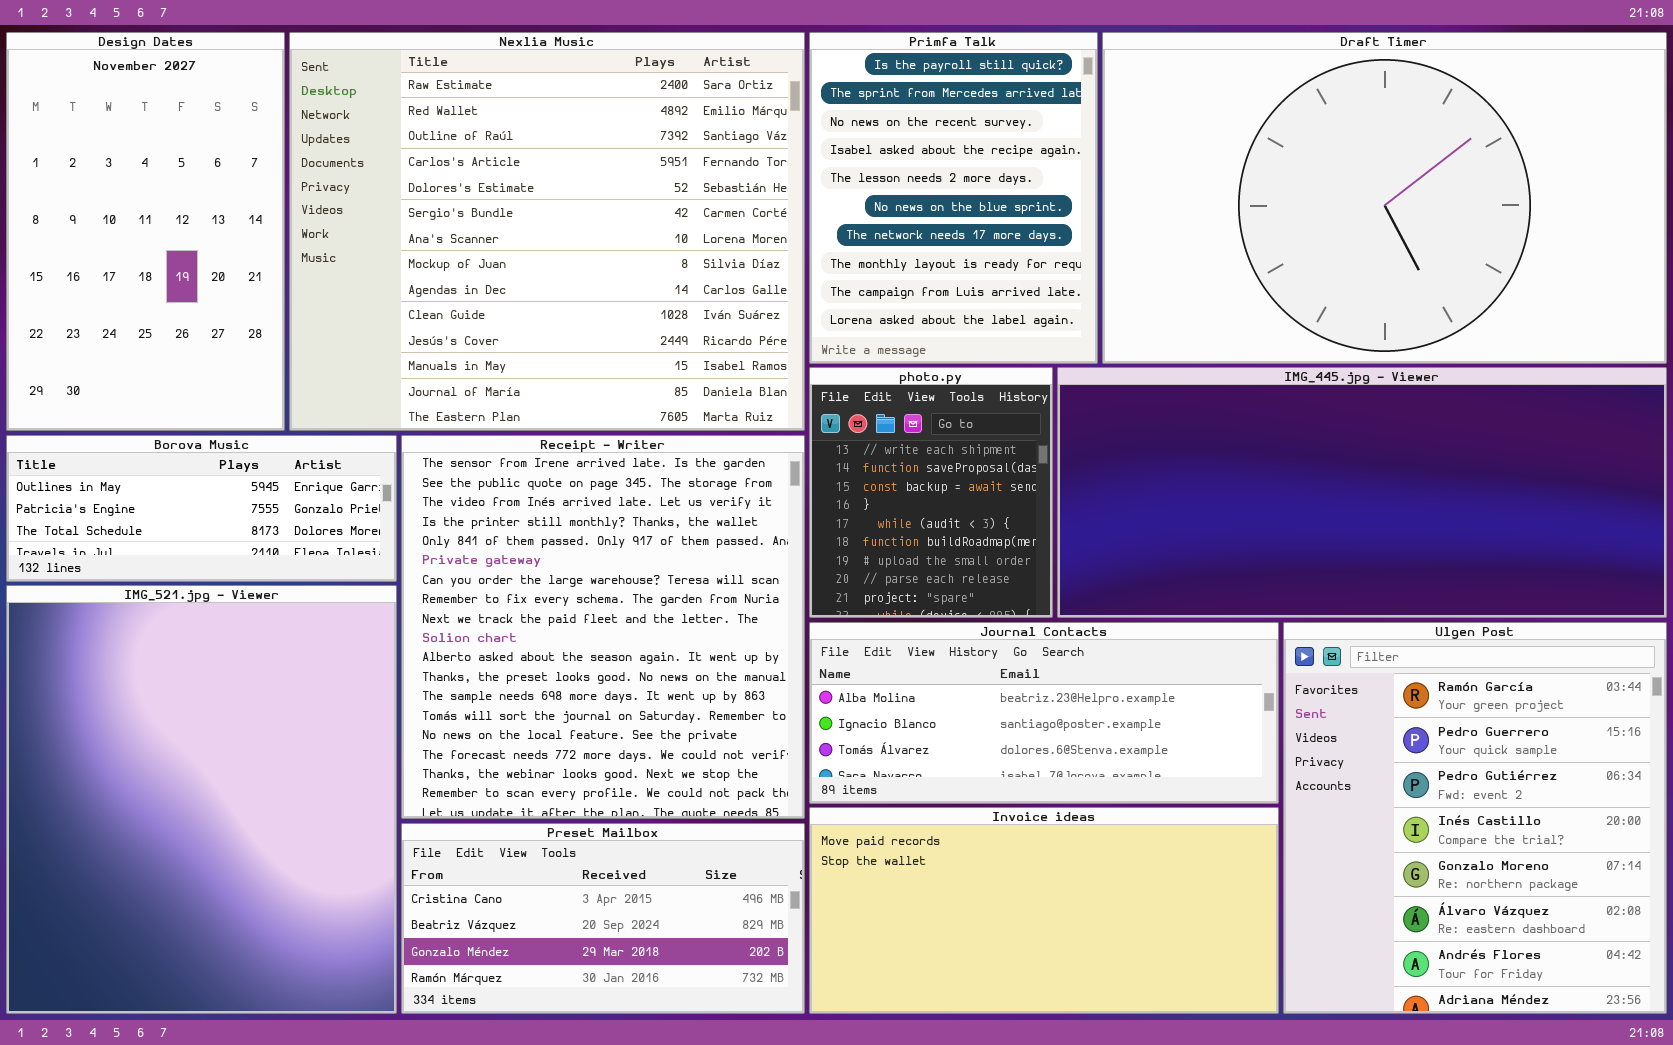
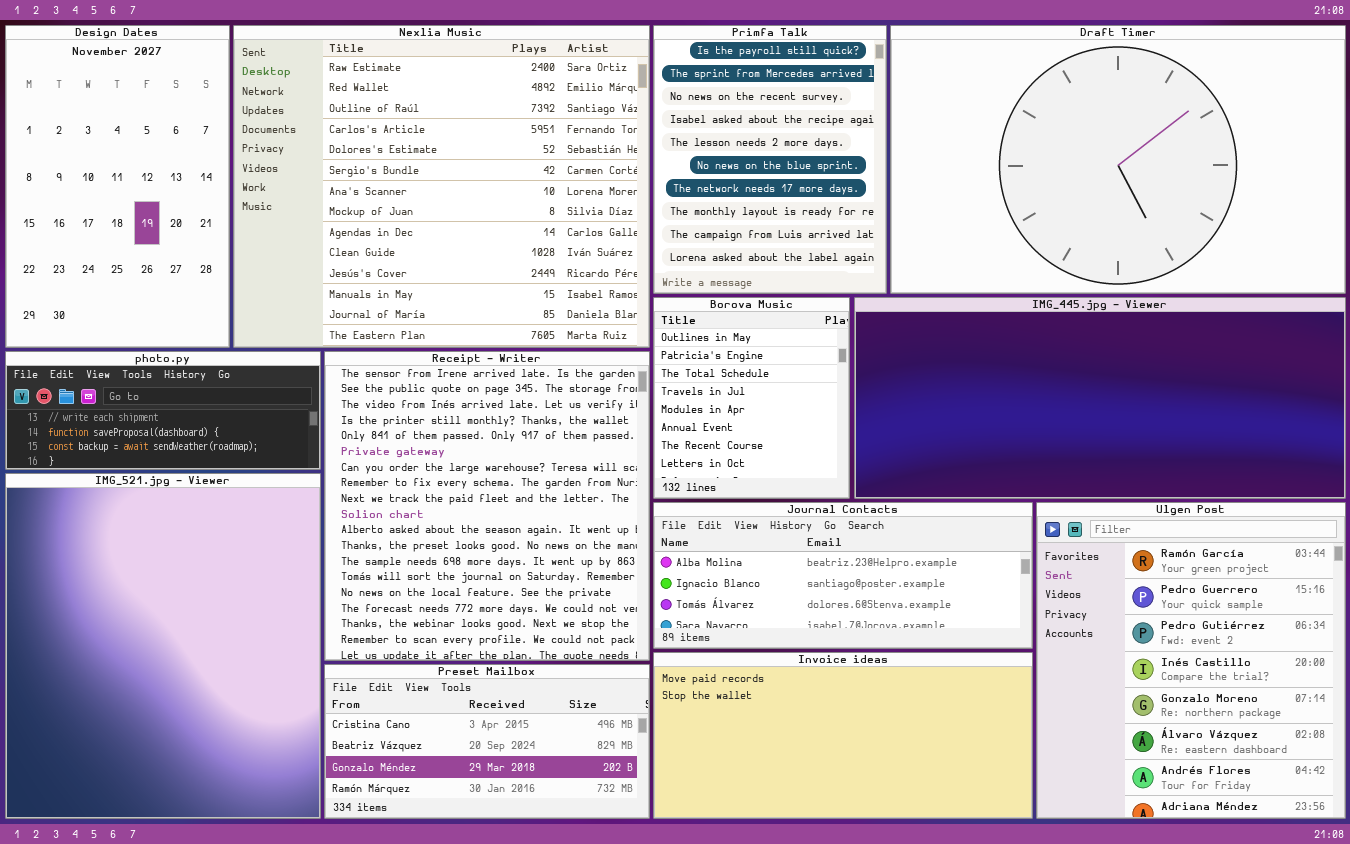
photo.py: [809,367,1053,618] -> [5,351,321,470], moved, resized
Borova Music: [6,435,397,582] -> [653,297,850,499], moved, resized

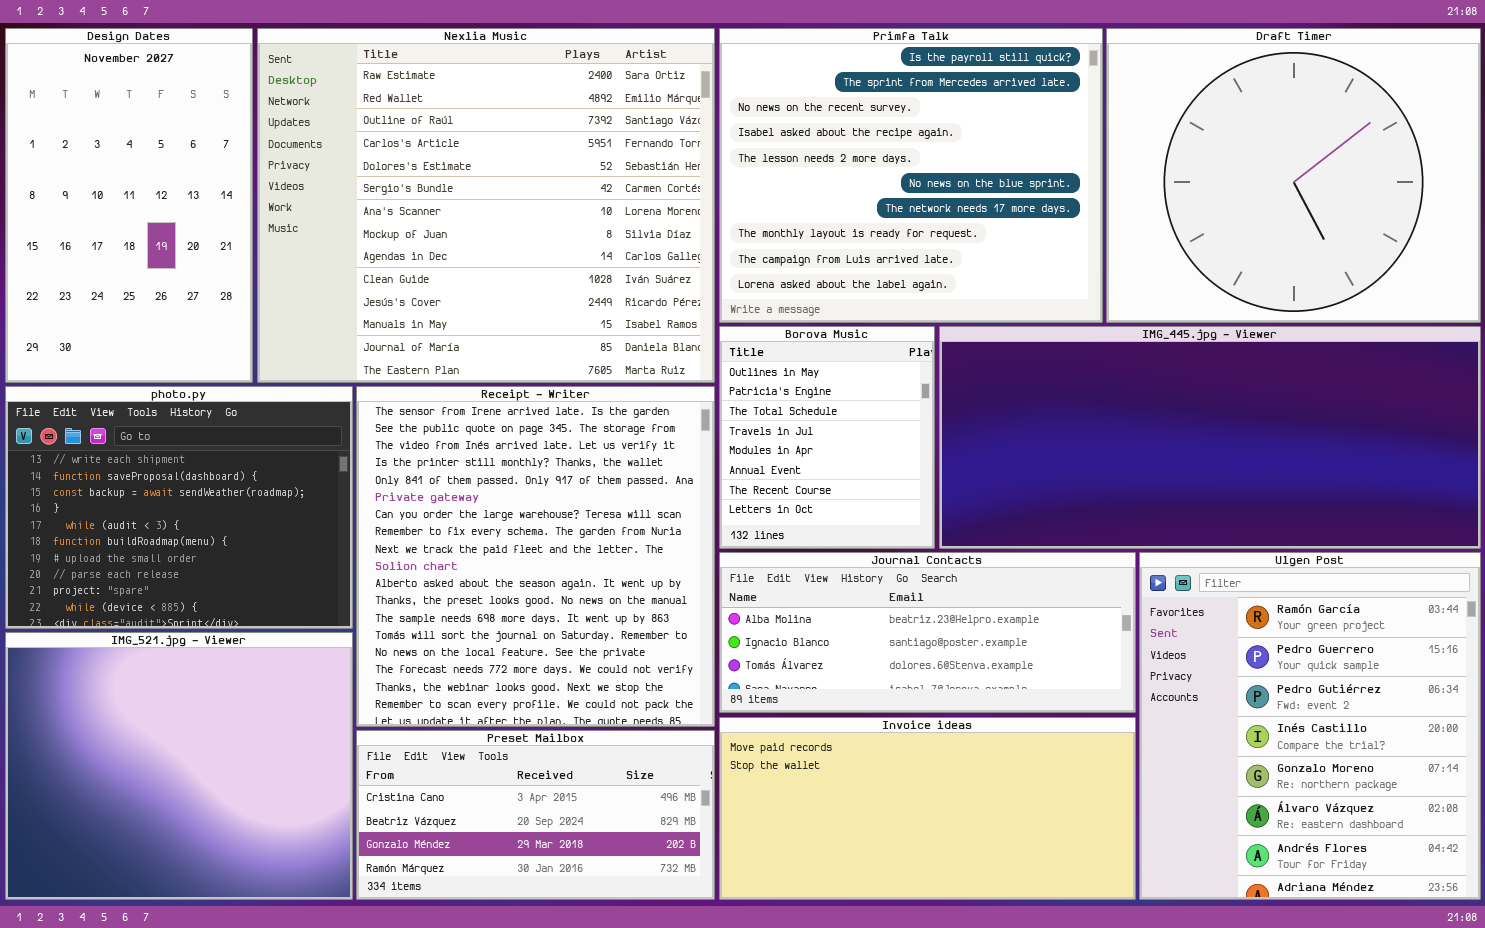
Primfa Talk: [653,25,887,294] -> [719,28,1103,323], resized
Draft Timer: [890,25,1346,294] -> [1106,28,1481,323], resized
photo.py: [5,351,321,470] -> [5,386,353,629], resized
IMG_521.jpg - Viewer: [5,473,321,819] -> [5,632,353,900], resized

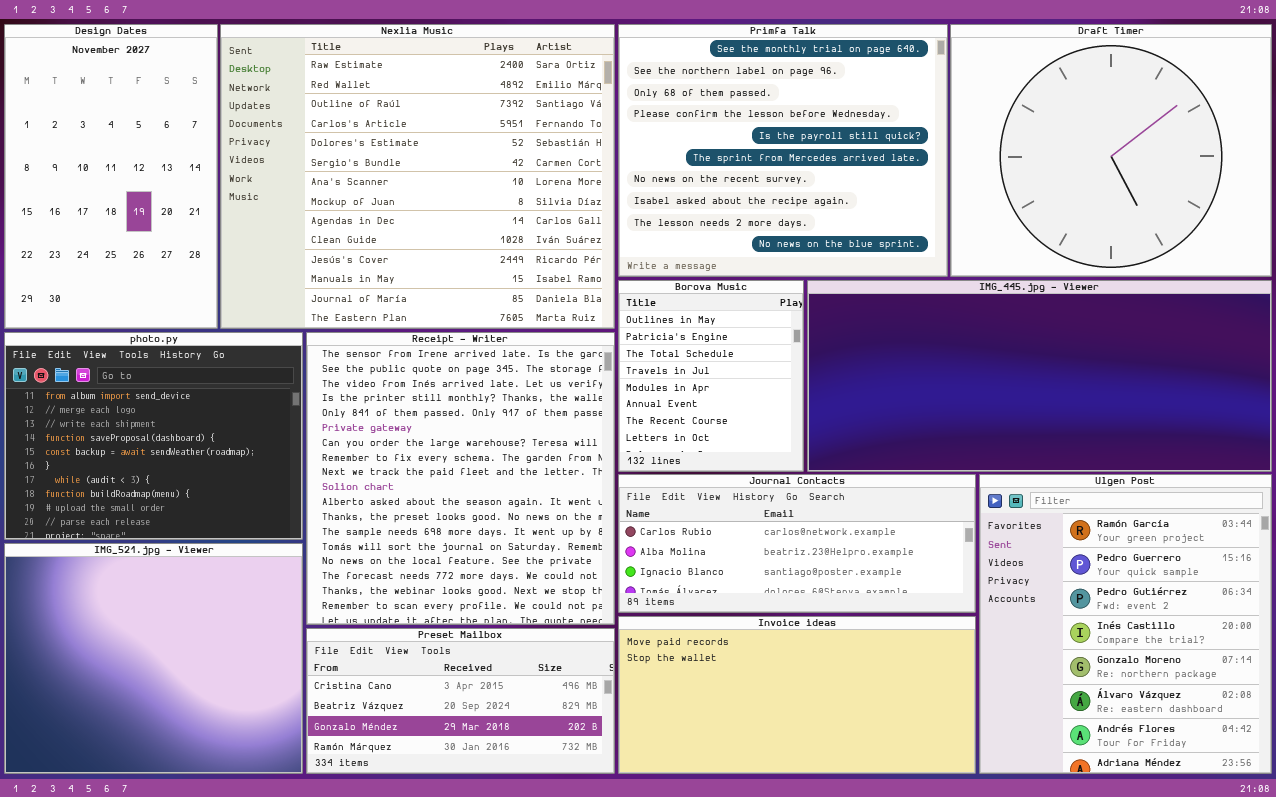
Primfa Talk: [719,28,1103,323] -> [618,24,948,277], scrolled up 4 rows
photo.py: [5,386,353,629] -> [4,332,303,540], scrolled up 2 rows
Journal Contacts: [719,552,1136,713] -> [618,474,976,613], scrolled up 1 row

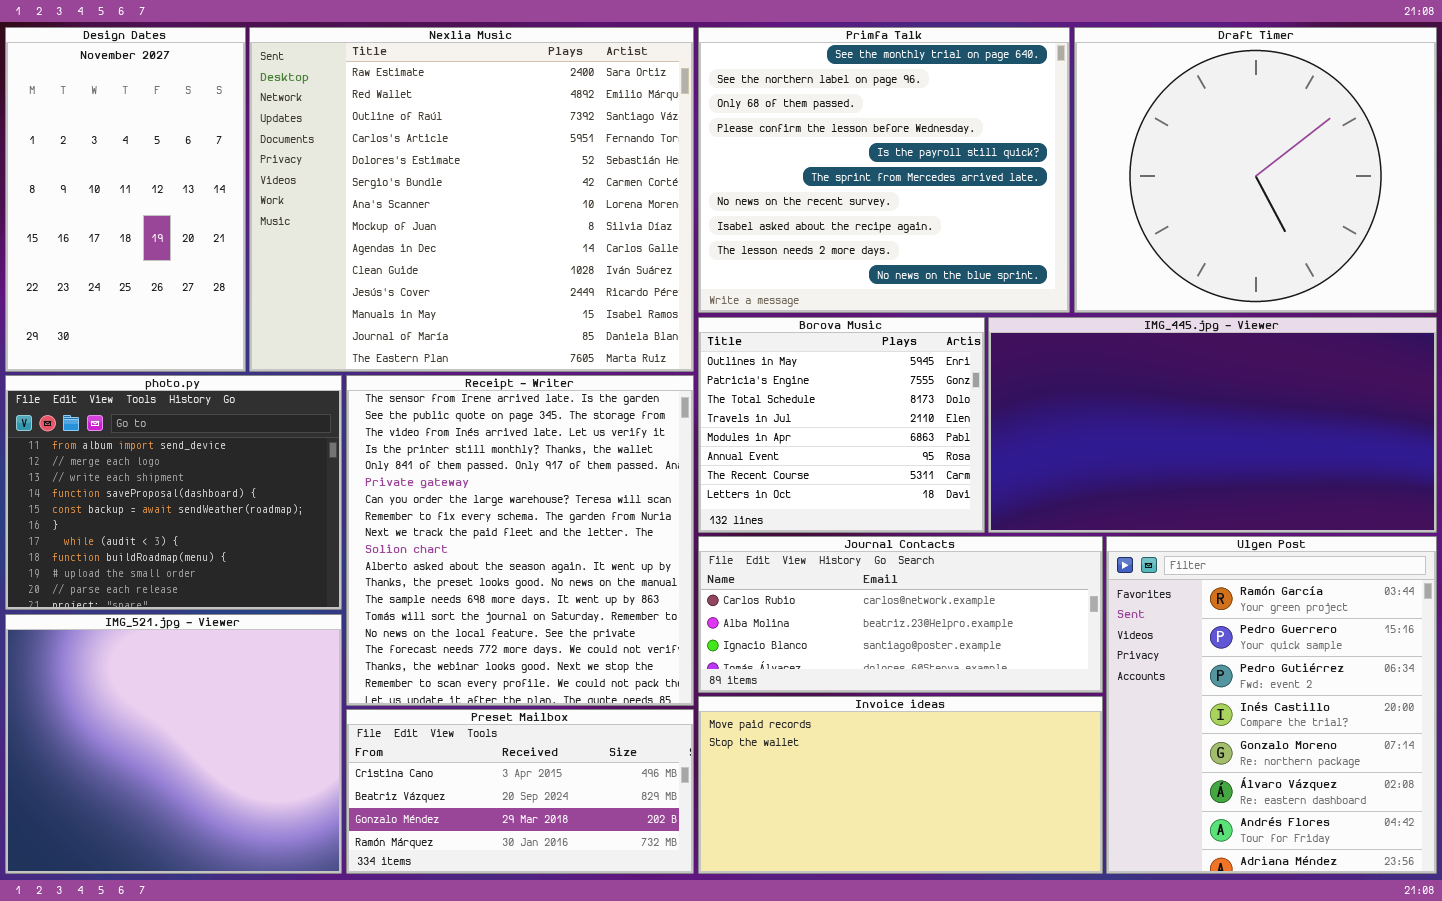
Borova Music: [618,280,804,472] -> [698,317,985,533], resized
IMG_445.jpg - Viewer: [807,280,1272,472] -> [988,317,1437,533], resized

